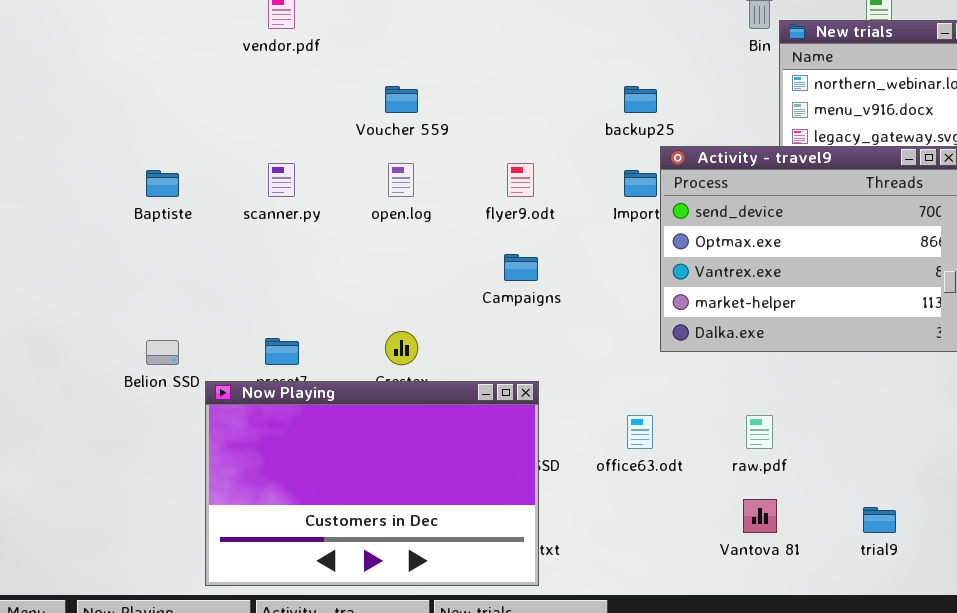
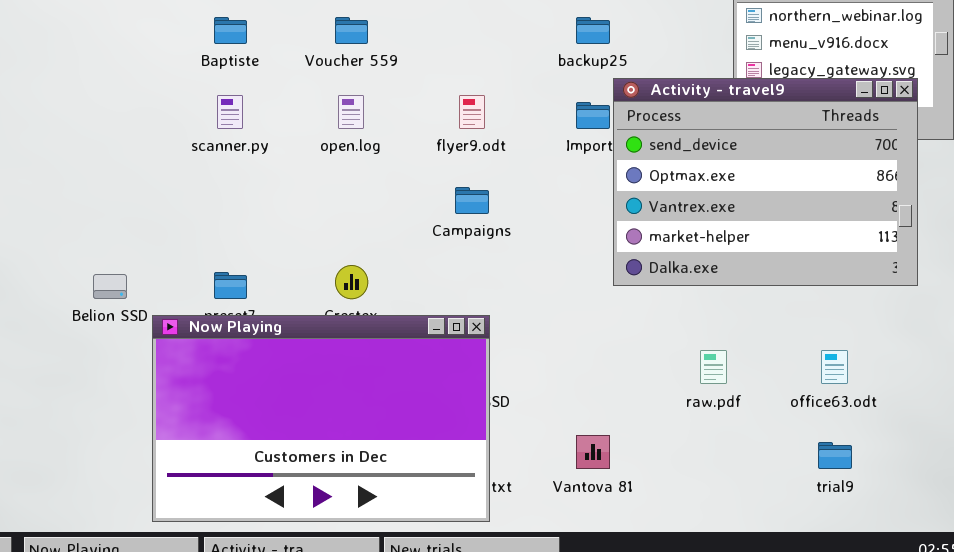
Baptiste: [146,170,179,197] -> [214,17,247,44], moved
office63.odt: [627,415,653,449] -> [821,350,848,384], moved
Vantova 81: [743,499,777,533] -> [576,435,610,469], moved

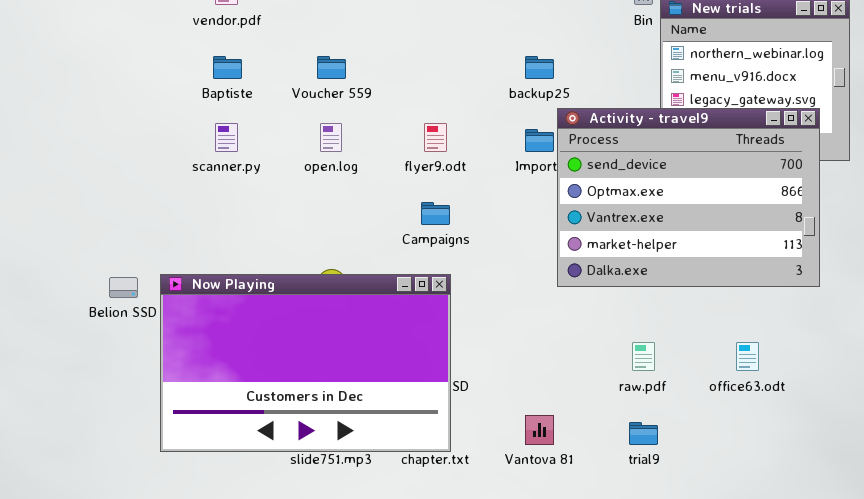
Now Playing: [152,315,490,522] -> [160,274,451,452], moved
trial9: [818,442,852,469] -> [629,422,658,445], moved

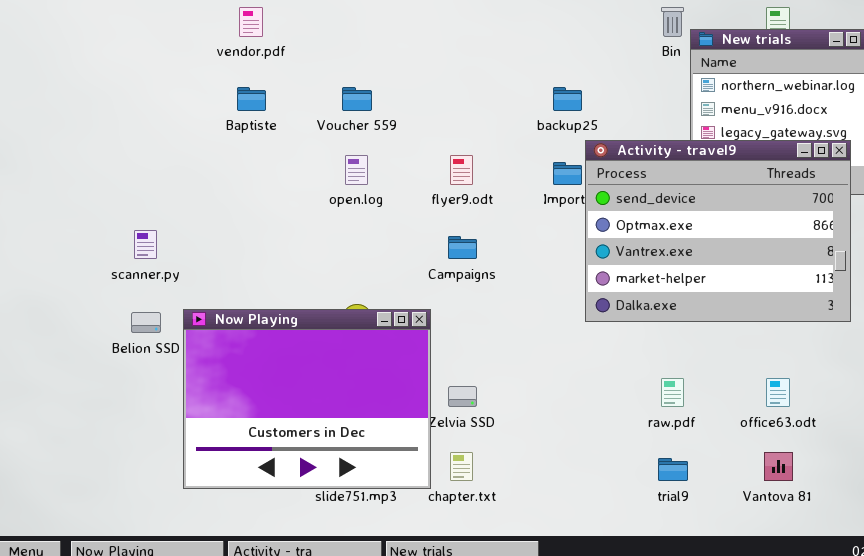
scanner.py: [215,123,238,152] -> [134,230,157,259], moved
Now Playing: [160,274,451,452] -> [183,309,431,489], resized
Vantova 81: [525,415,554,445] -> [764,452,793,481], moved

